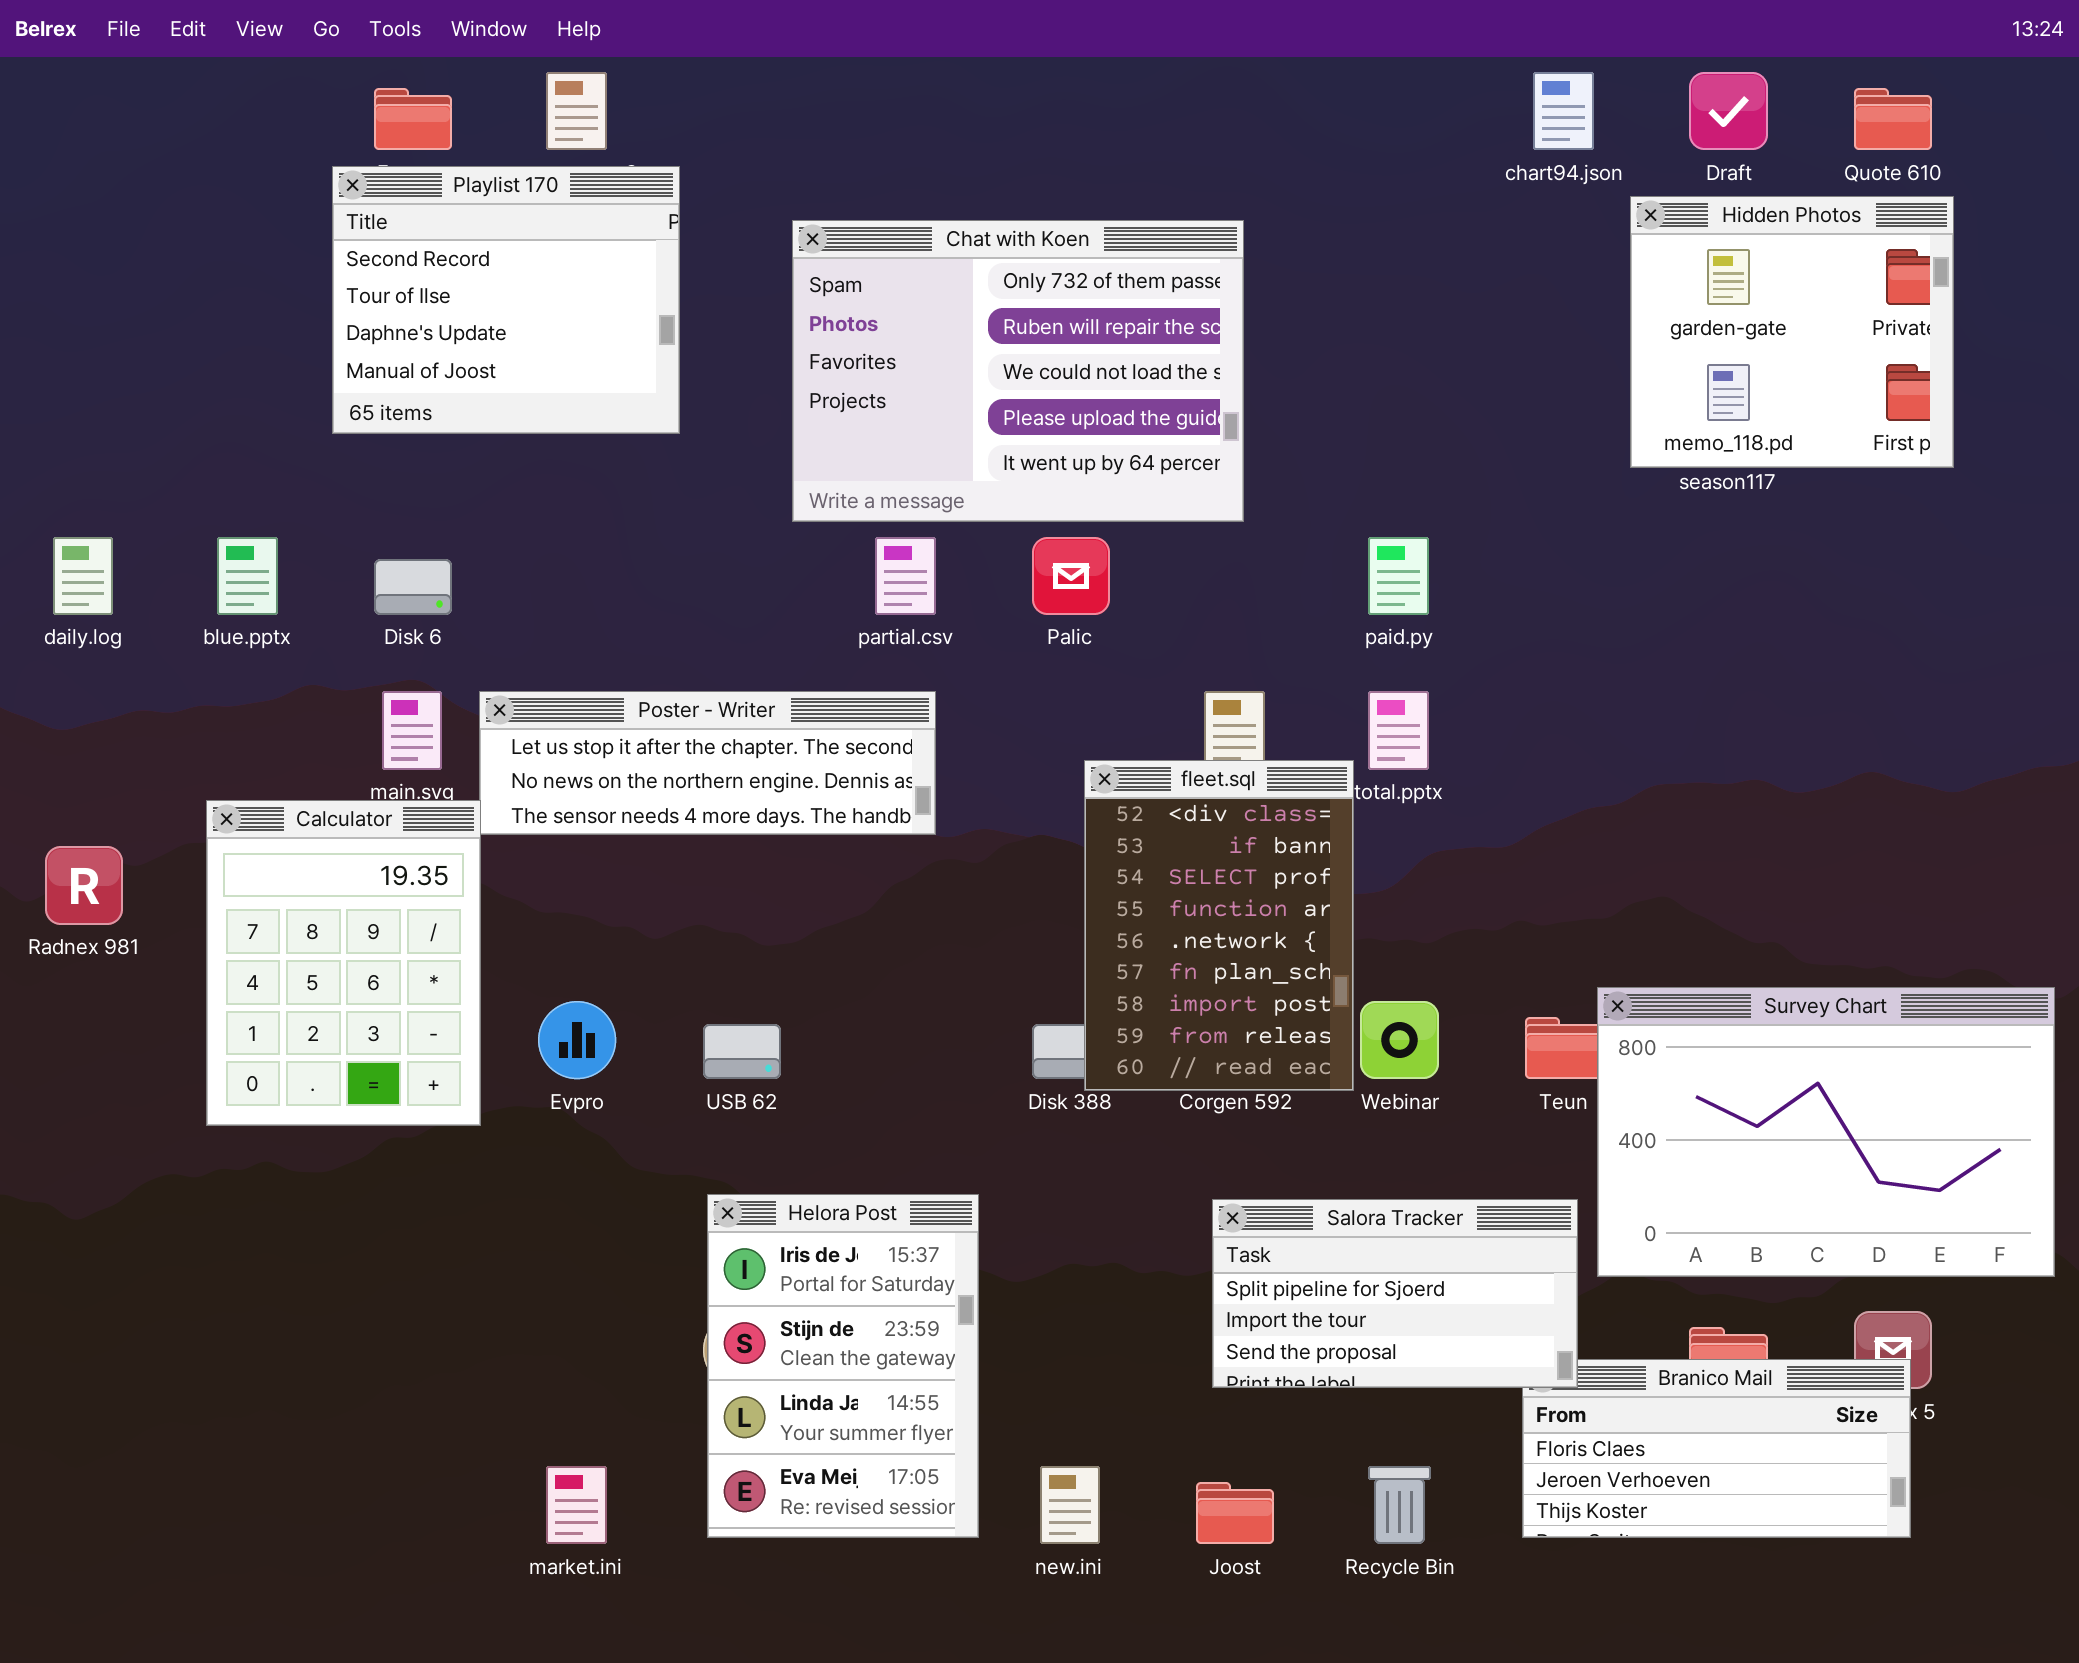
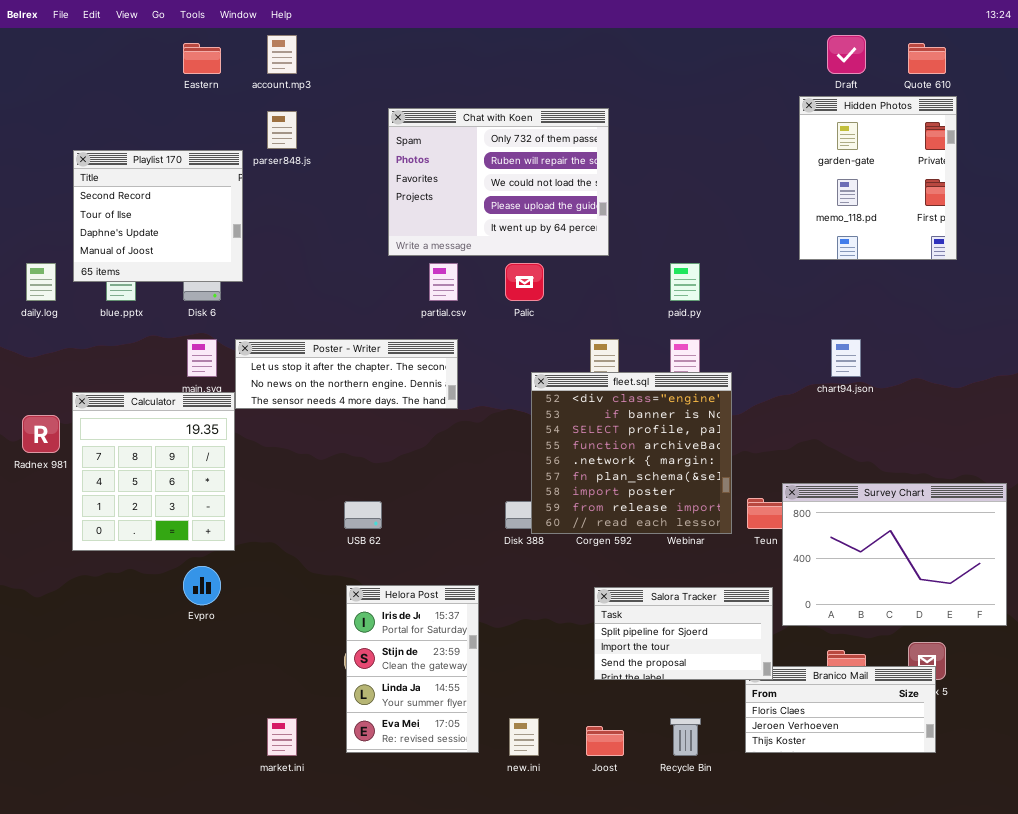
chart94.json: [1533,72,1594,150] -> [831,339,861,377], moved
Playlist 170: [332,166,680,434] -> [73,150,243,282], moved
Hidden Photos: [1630,196,1954,468] -> [799,96,957,260], resized
fleet.sql: [1084,760,1354,1091] -> [531,372,732,534], resized
Calculator: [206,800,481,1126] -> [72,392,235,551], resized
Evpro: [538,1001,616,1079] -> [183,566,221,605], moved

